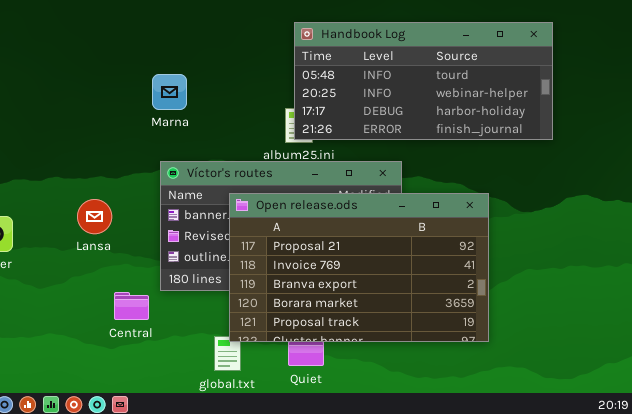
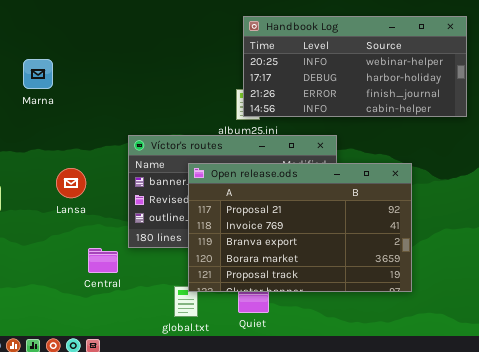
Handbook Log: [294,22,553,140] -> [243,16,467,117], scrolled down 1 row
Marna: [152,74,187,110] -> [23,59,53,89], moved

